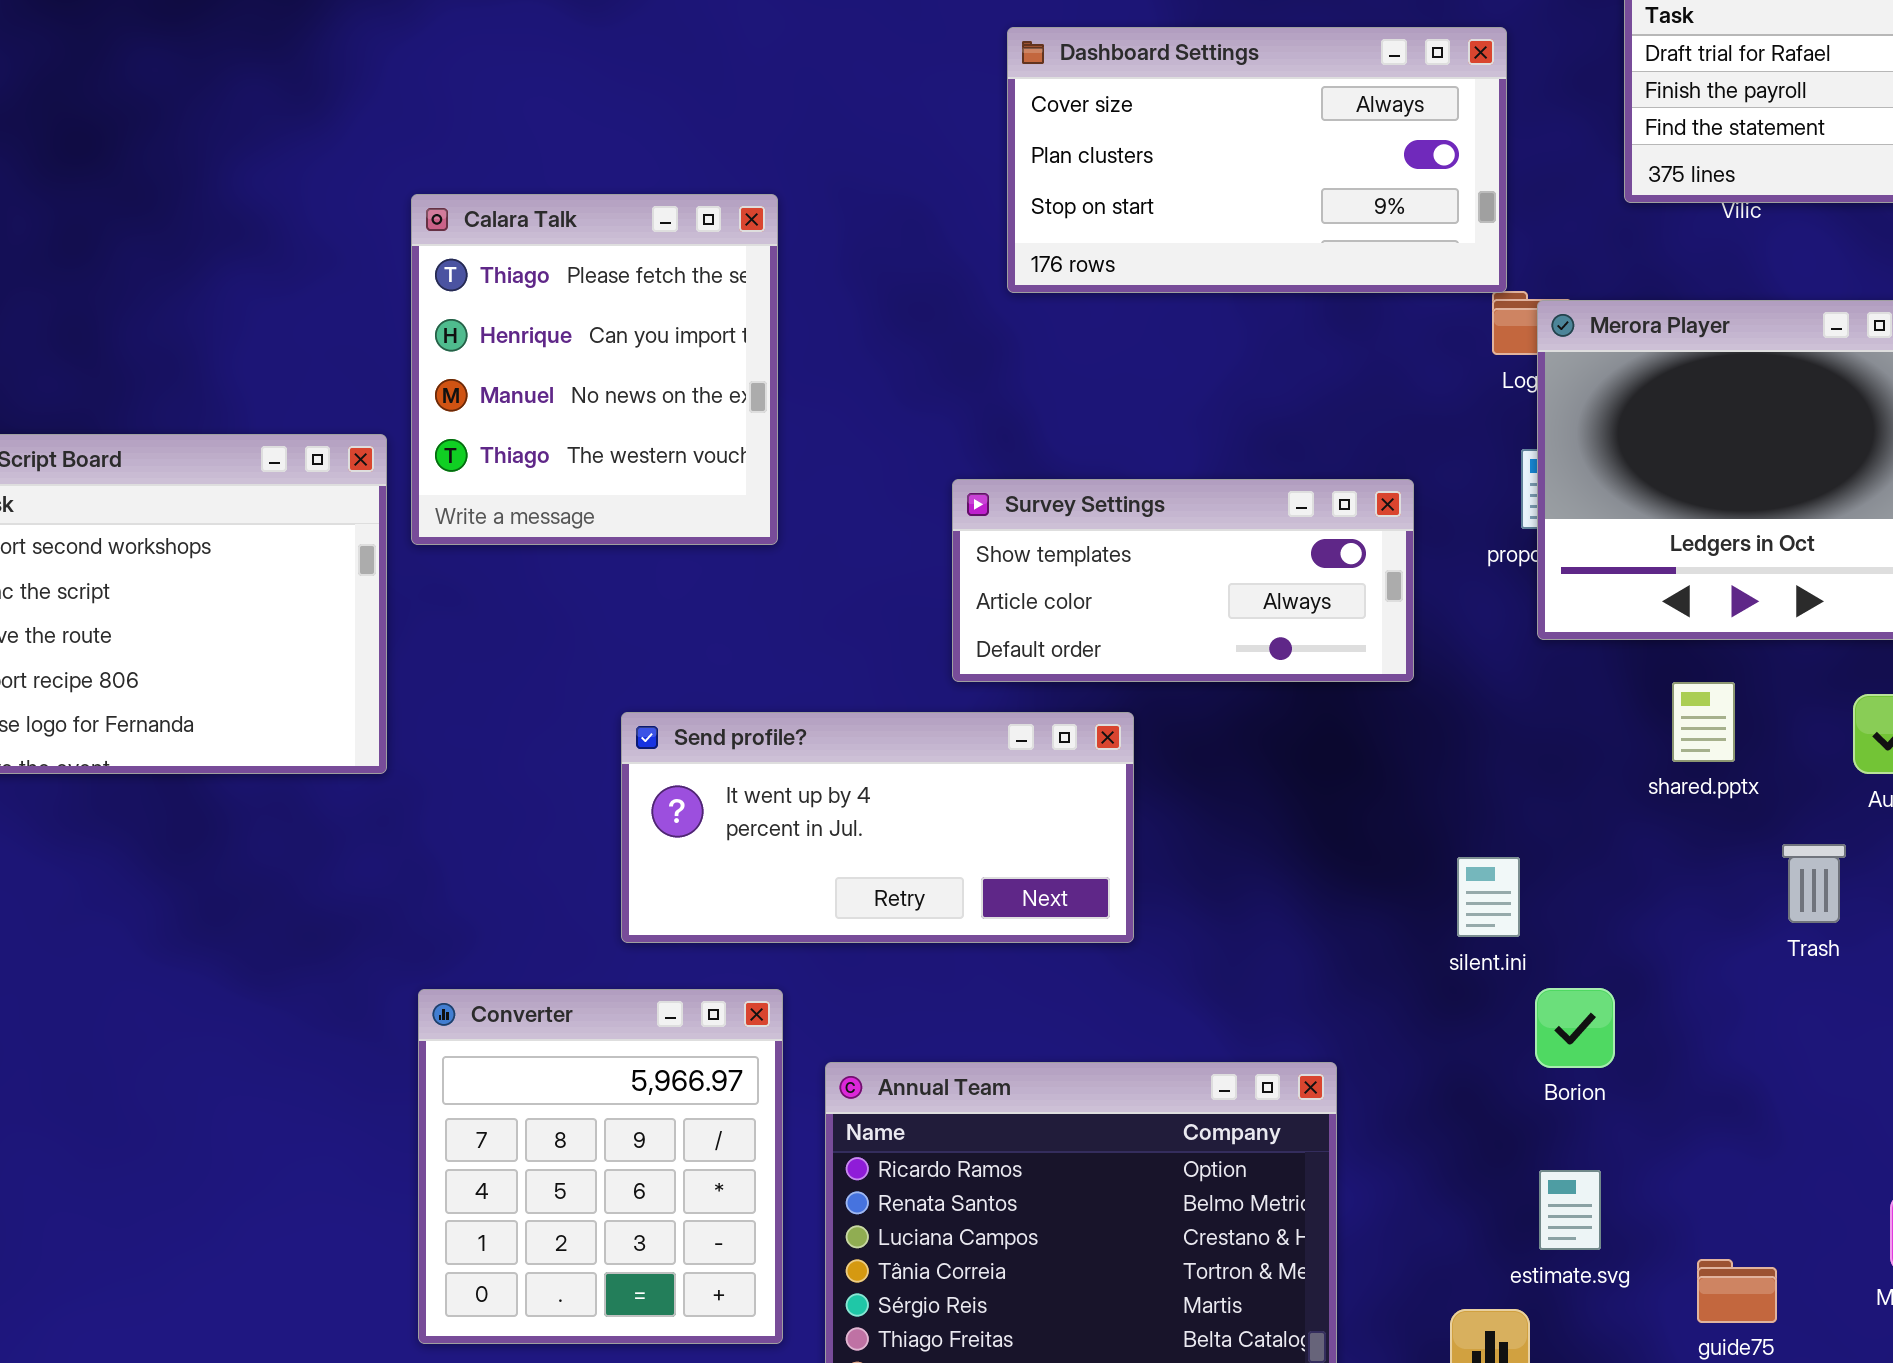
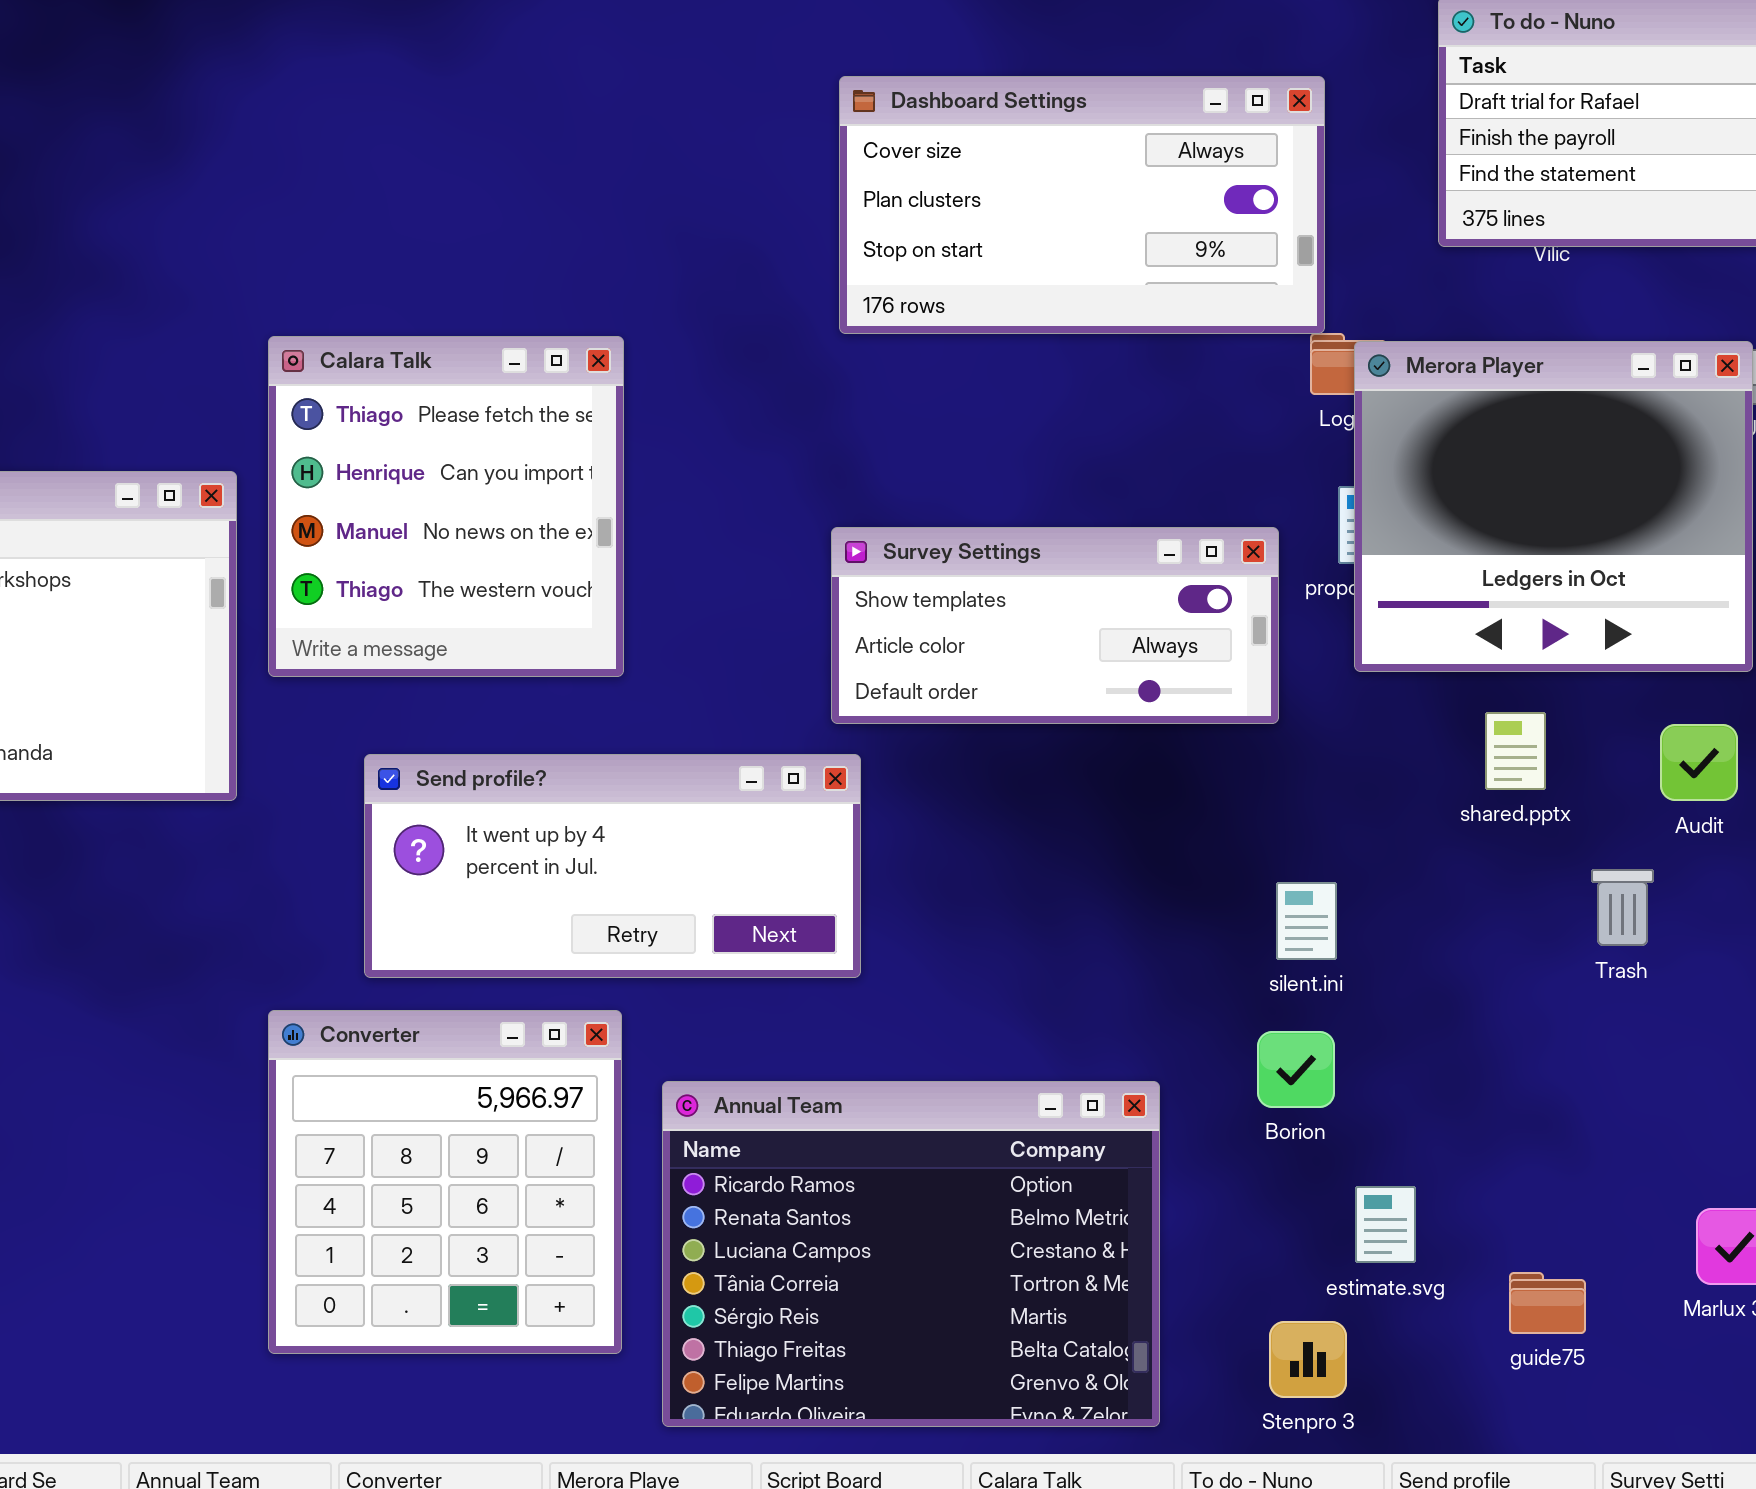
Calara Talk: [411,194,778,545] -> [268,336,624,677], moved
Survey Settings: [952,479,1414,682] -> [831,527,1279,724], moved
Send profile?: [621,712,1134,943] -> [364,754,861,978], moved
Borion: [1535,988,1615,1068] -> [1257,1031,1335,1108], moved

